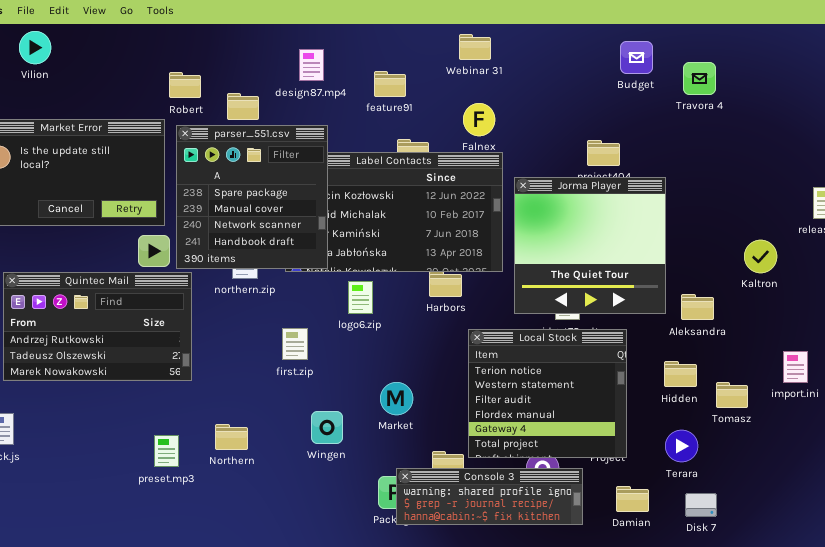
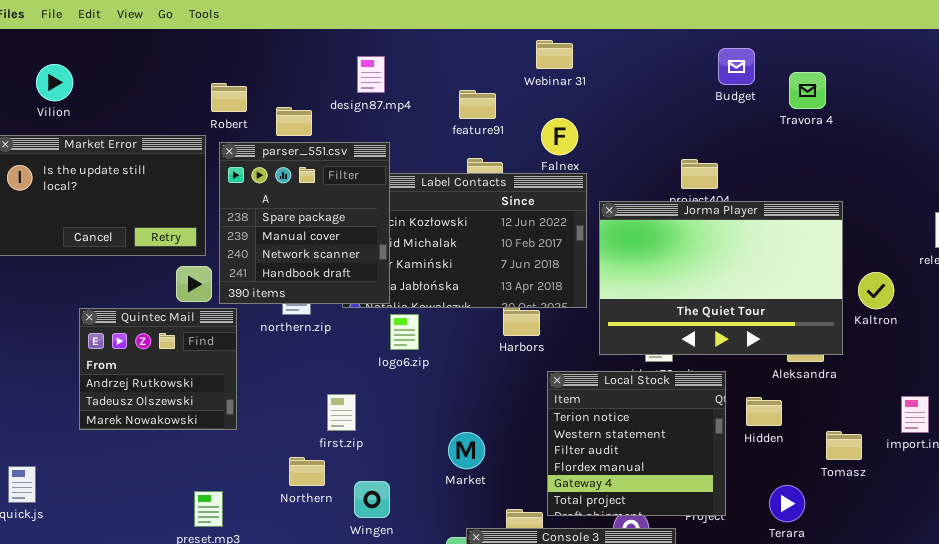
Vilion: [19,31,51,64] -> [36,64,73,101], moved
feature91: [374,71,406,97] -> [459,90,496,119], moved
Jorma Player: [514,177,666,314] -> [599,201,843,355], resized
Quintec Mail: [3,272,192,381] -> [79,308,237,430], resized
logo6.zip: [348,281,373,314] -> [390,314,419,350], moved
first.zip: [282,328,308,360] -> [327,394,356,431], moved
Hidden: [664,361,697,387] -> [746,397,782,426], moved
Wingen: [311,411,343,444] -> [354,481,390,518], moved
Northern: [215,424,248,450] -> [289,457,325,486], moved

